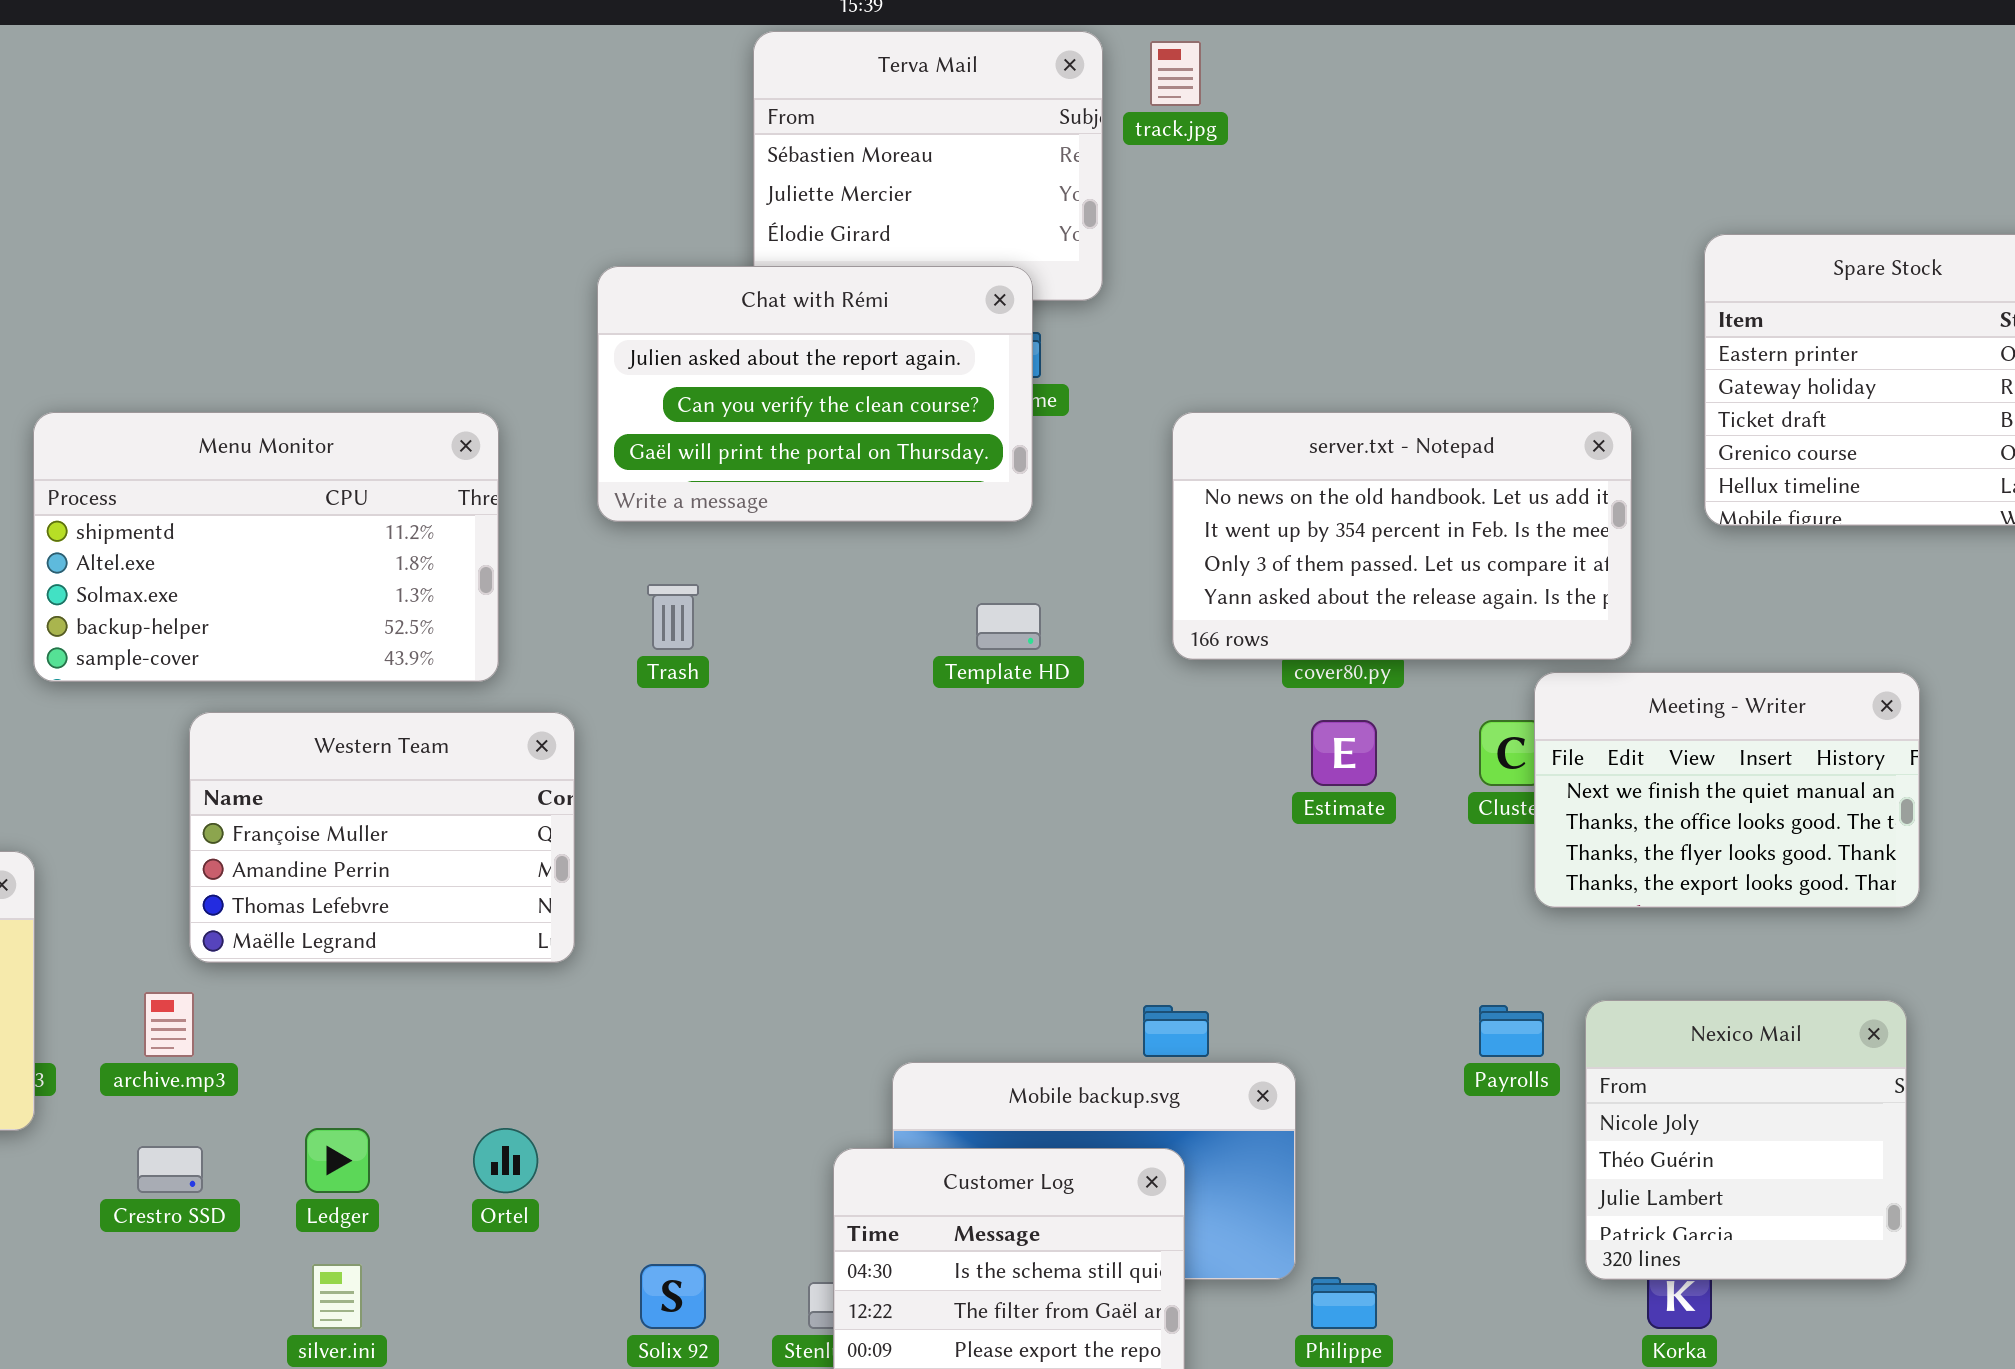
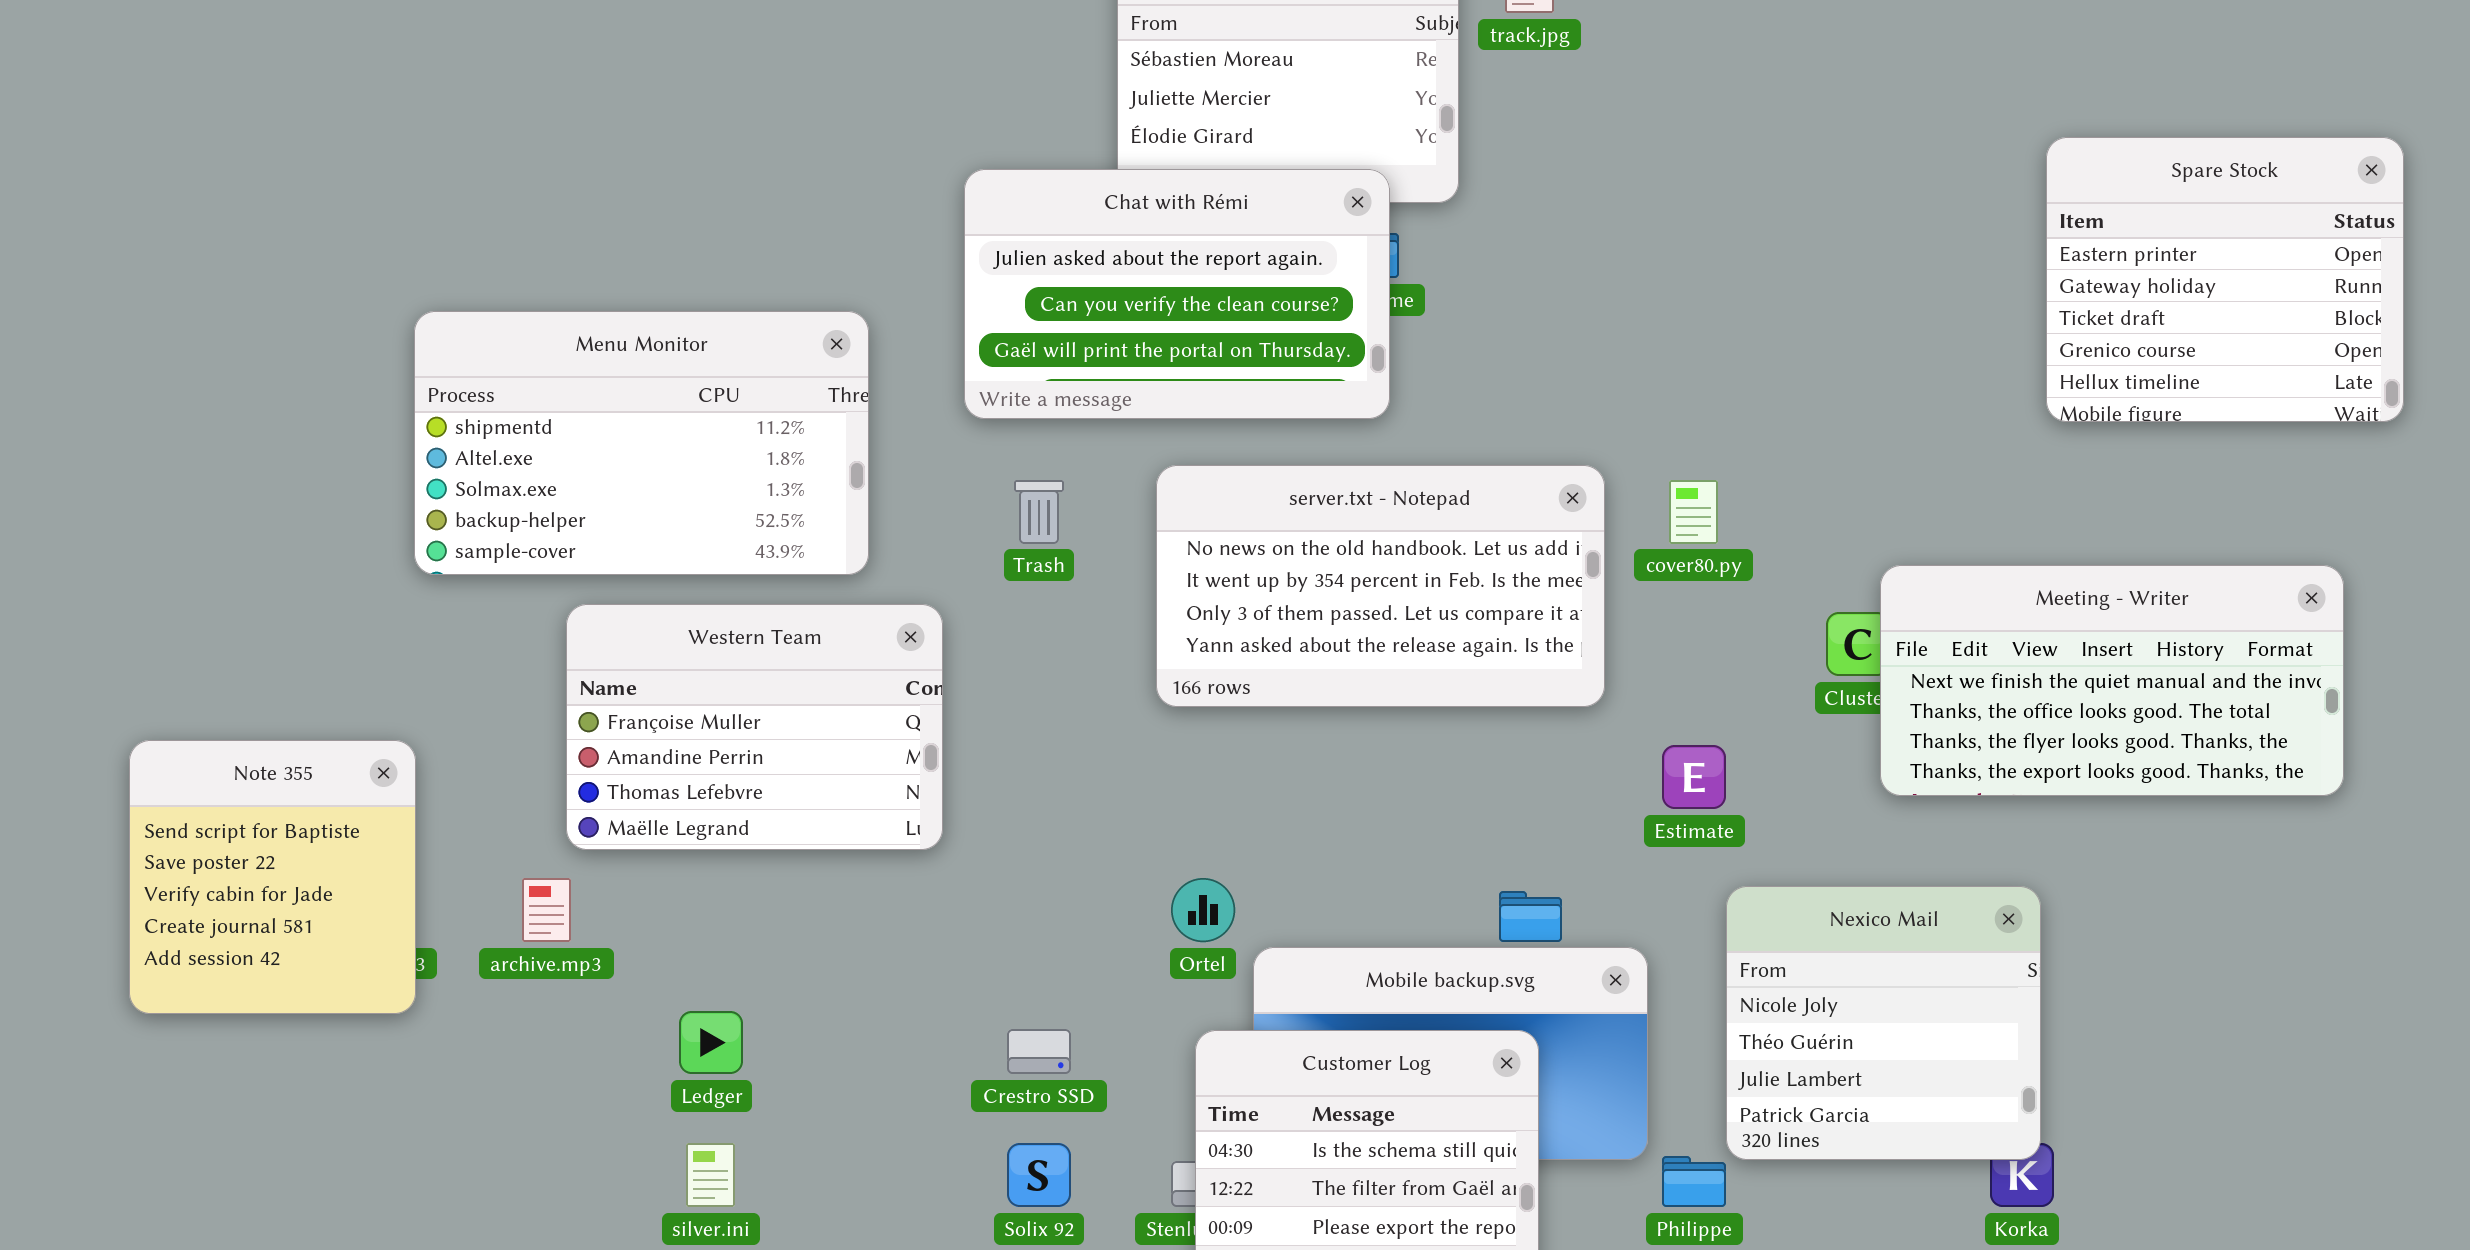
server.txt - Notepad: [1172,412,1632,660] -> [1156,465,1605,707], moved
Meeting - Writer: [1534,672,1920,908] -> [1880,565,2344,796], resized
Estimate: [1311,720,1377,786] -> [1662,745,1726,809], moved
Nexico Mail: [1585,1000,1907,1280] -> [1726,886,2041,1160], moved
Ortel: [473,1128,538,1193] -> [1171,878,1235,942], moved
Crestro SSD: [137,1146,203,1193] -> [1007,1029,1071,1074], moved

